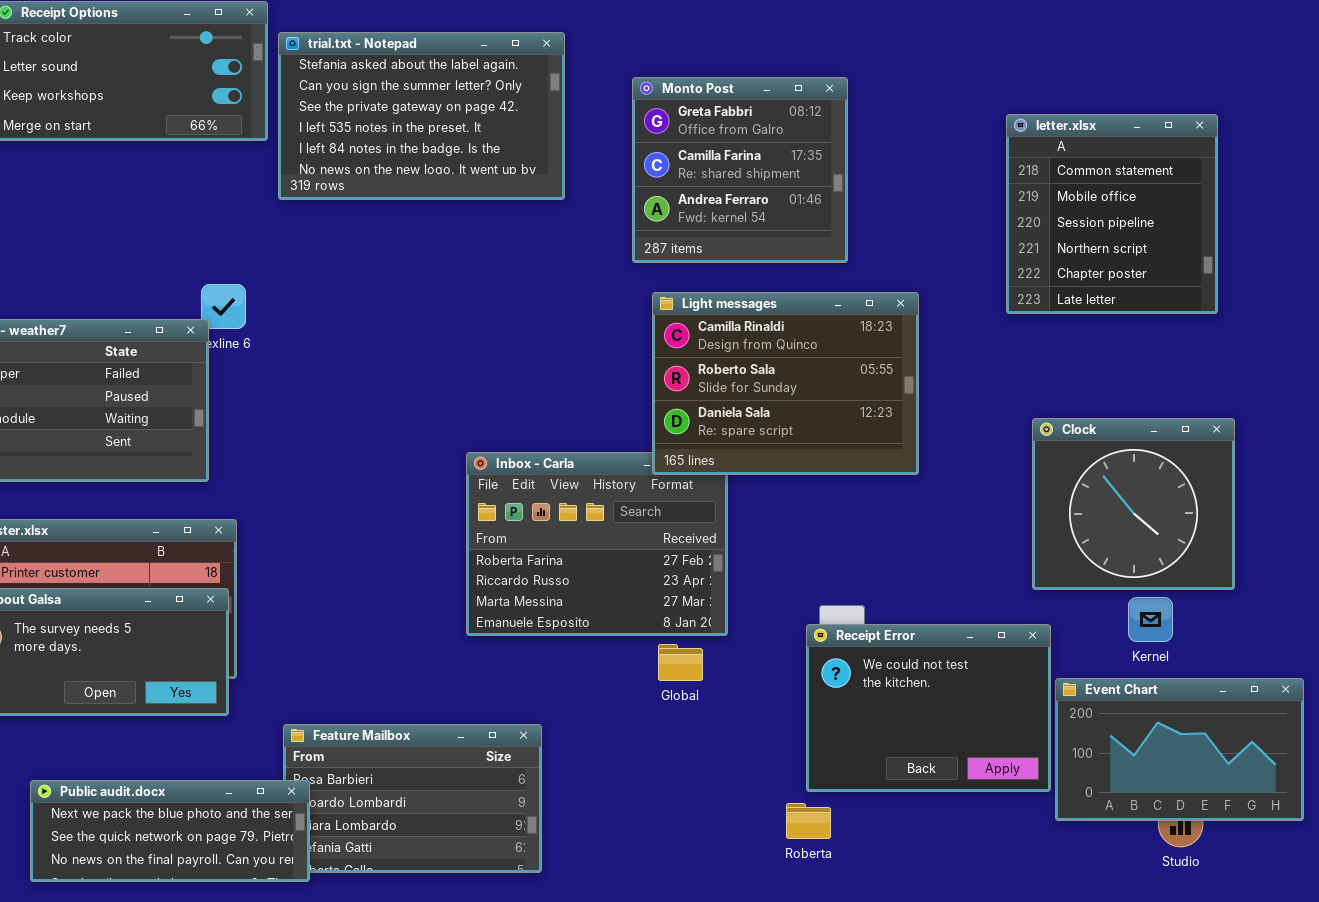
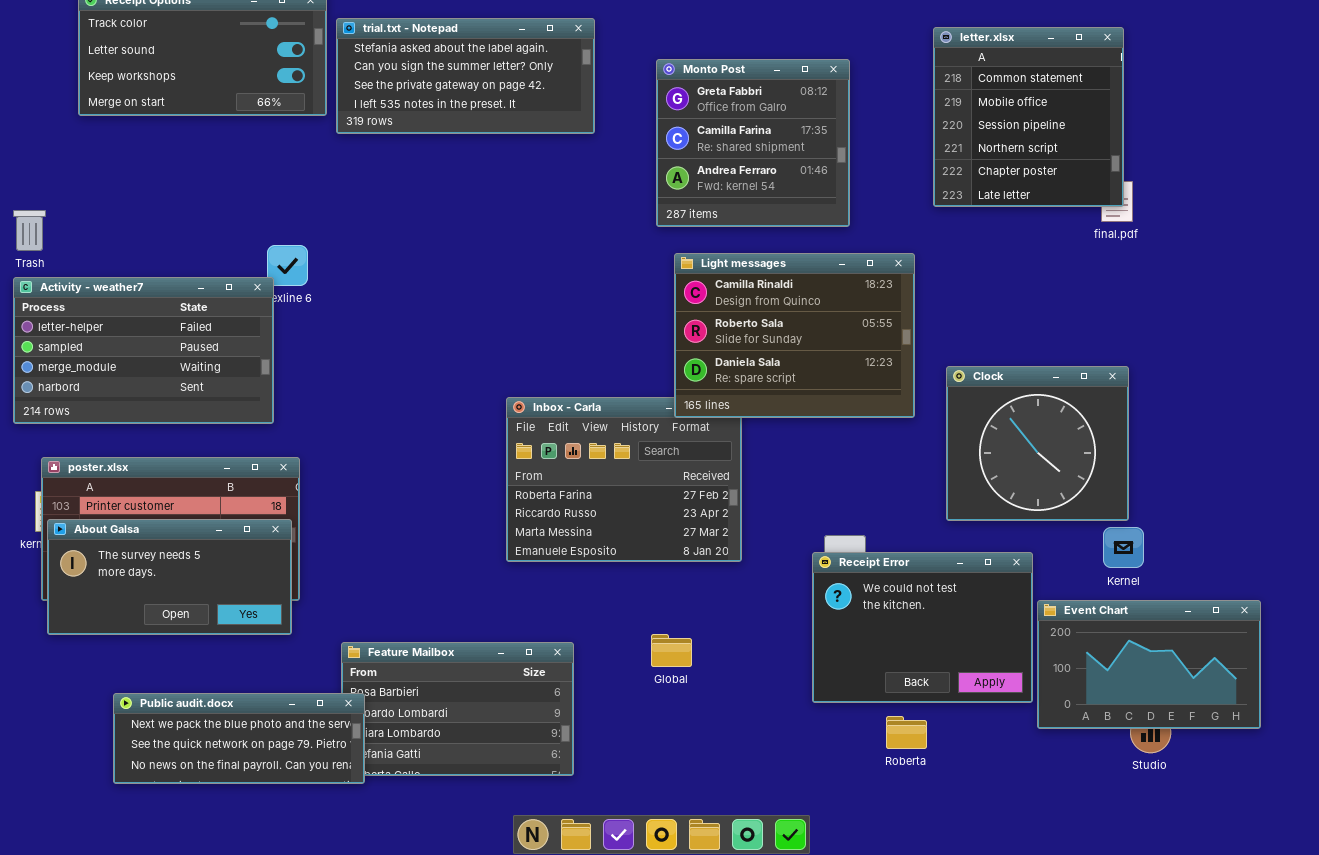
trial.txt - Notepad: [278,32,565,200] -> [336,18,595,134], resized
letter.xlsx: [1006,114,1218,314] -> [933,27,1124,207], moved
Clock: [1032,418,1235,590] -> [946,366,1129,521], moved
Global: [658,644,703,681] -> [651,634,692,667], moved
Roberta: [786,803,831,839] -> [886,716,927,749], moved

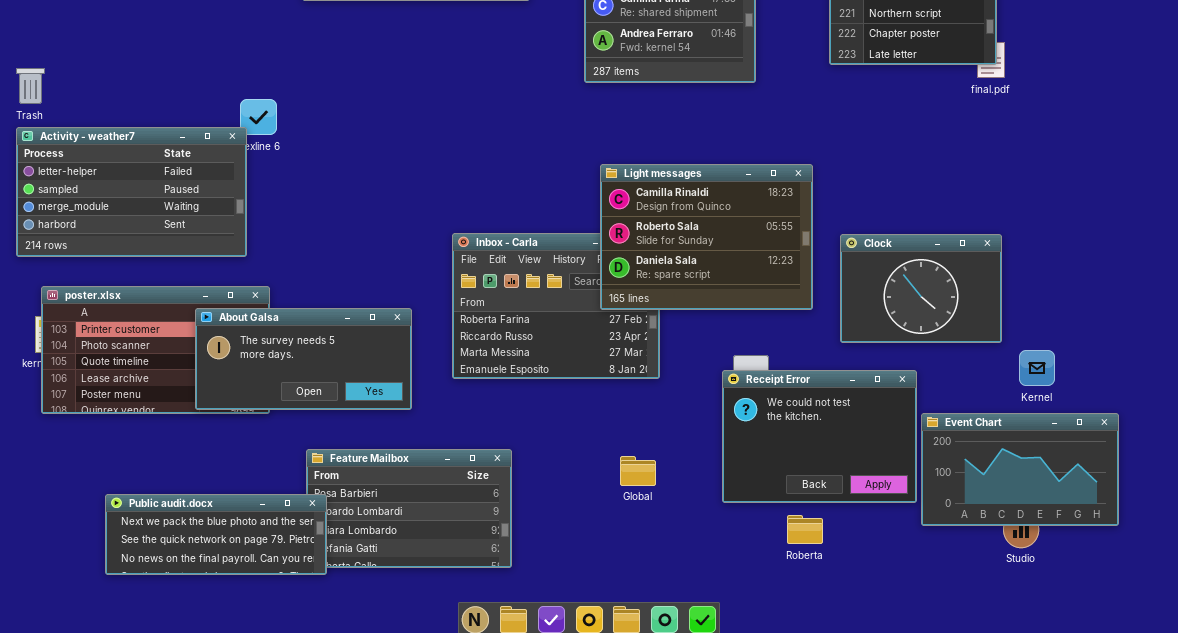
Light messages: [674,253,915,418] -> [600,164,813,310], moved
Clock: [946,366,1129,521] -> [840,234,1002,343], resized
About Galsa: [47,519,292,635] -> [195,308,412,410], moved
Kernel: [1103,527,1144,568] -> [1019,350,1055,386], moved
Global: [651,634,692,667] -> [620,456,656,486], moved

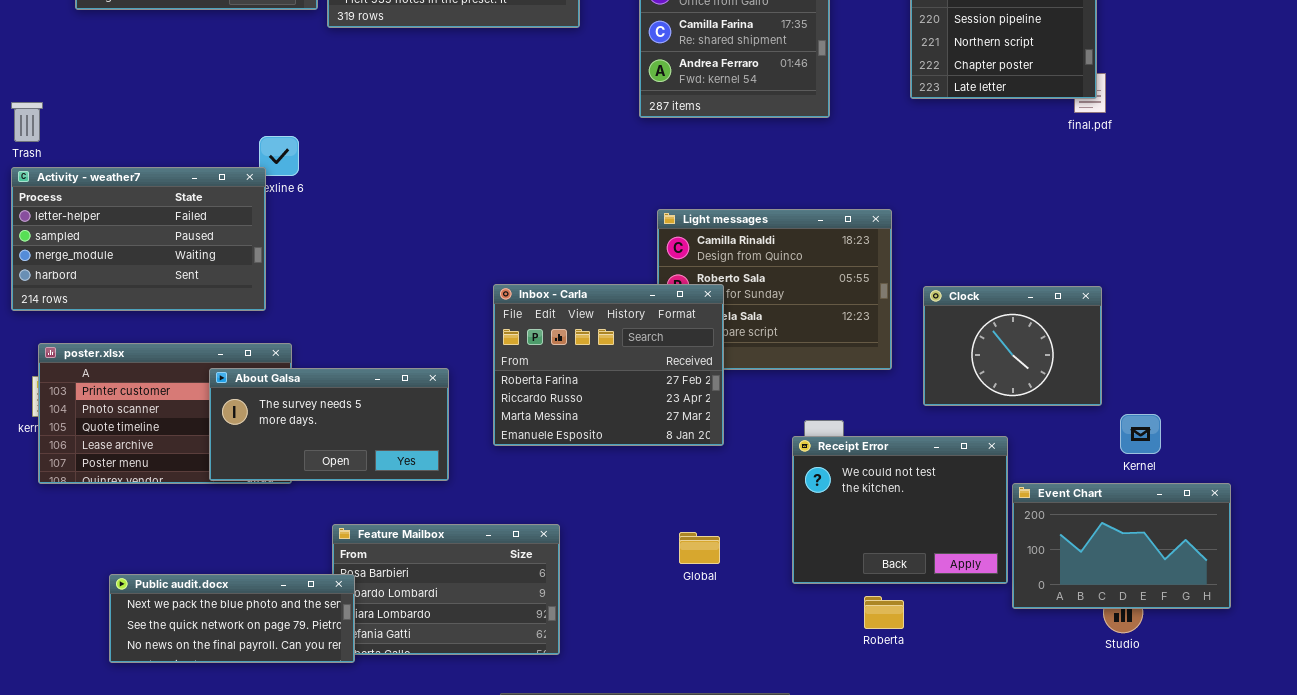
Inbox - Carla: [452,233,660,379] -> [493,284,724,446], raised

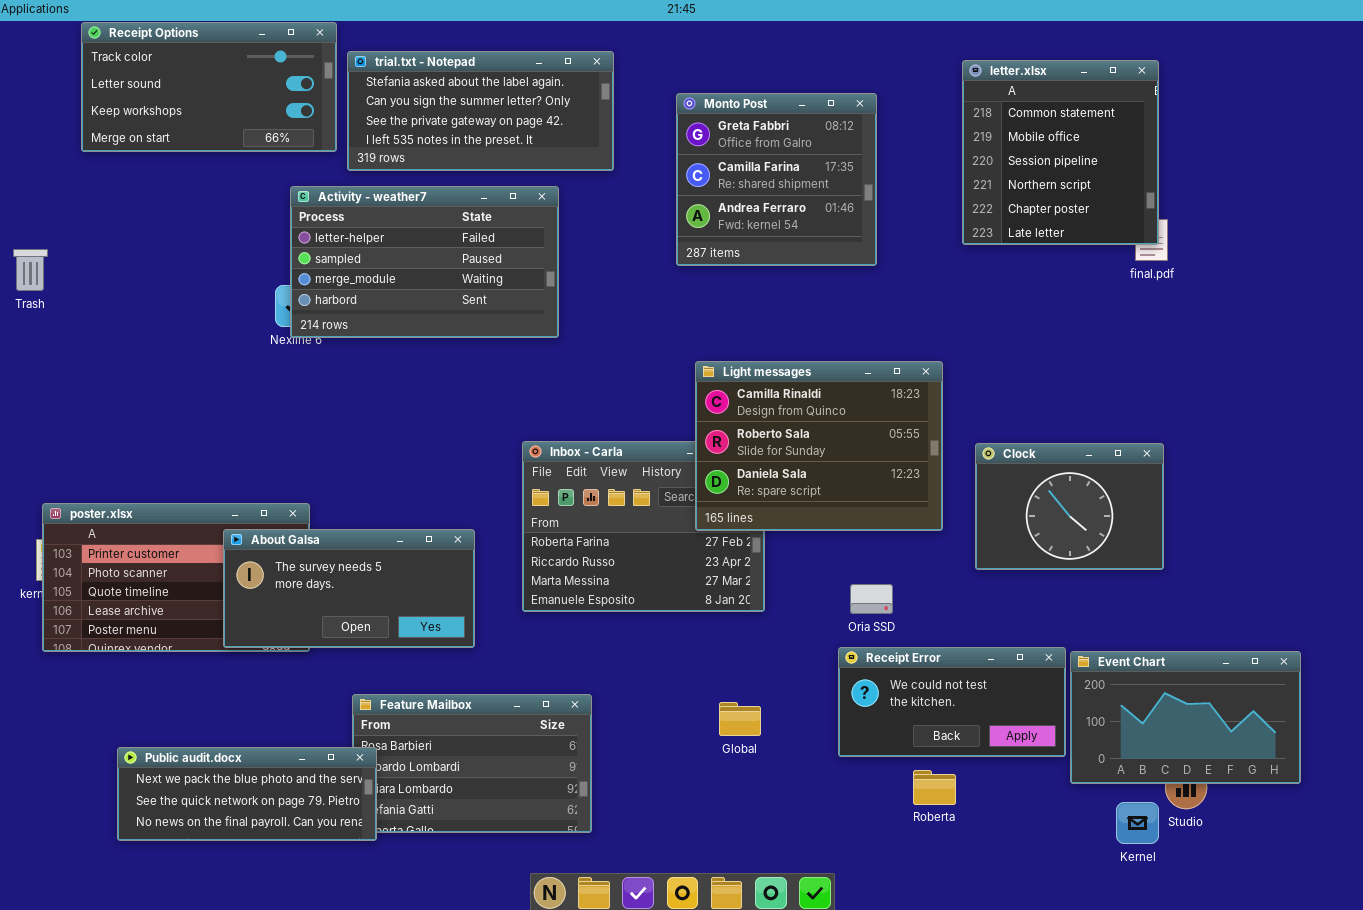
Activity - weather7: [11,167,266,311] -> [290,186,559,338], moved
Light messages: [657,209,892,370] -> [695,361,943,531], raised
Kernel: [1120,414,1161,454] -> [1116,802,1159,844], moved
Receipt Error: [792,436,1008,584] -> [838,647,1066,757], resized

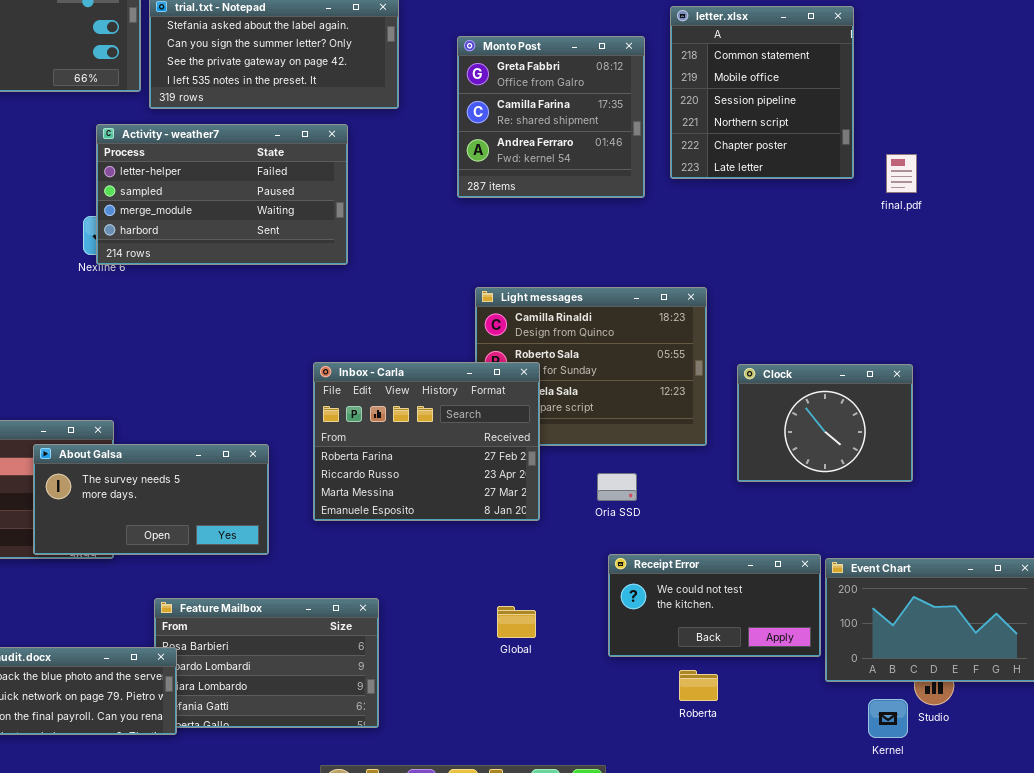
letter.xlsx: [962,60,1159,245] -> [670,6,854,179], moved
Inbox - Carla: [522,441,765,612] -> [313,362,540,521], raised
Oria SSD: [850,584,893,614] -> [597,473,637,501], moved

